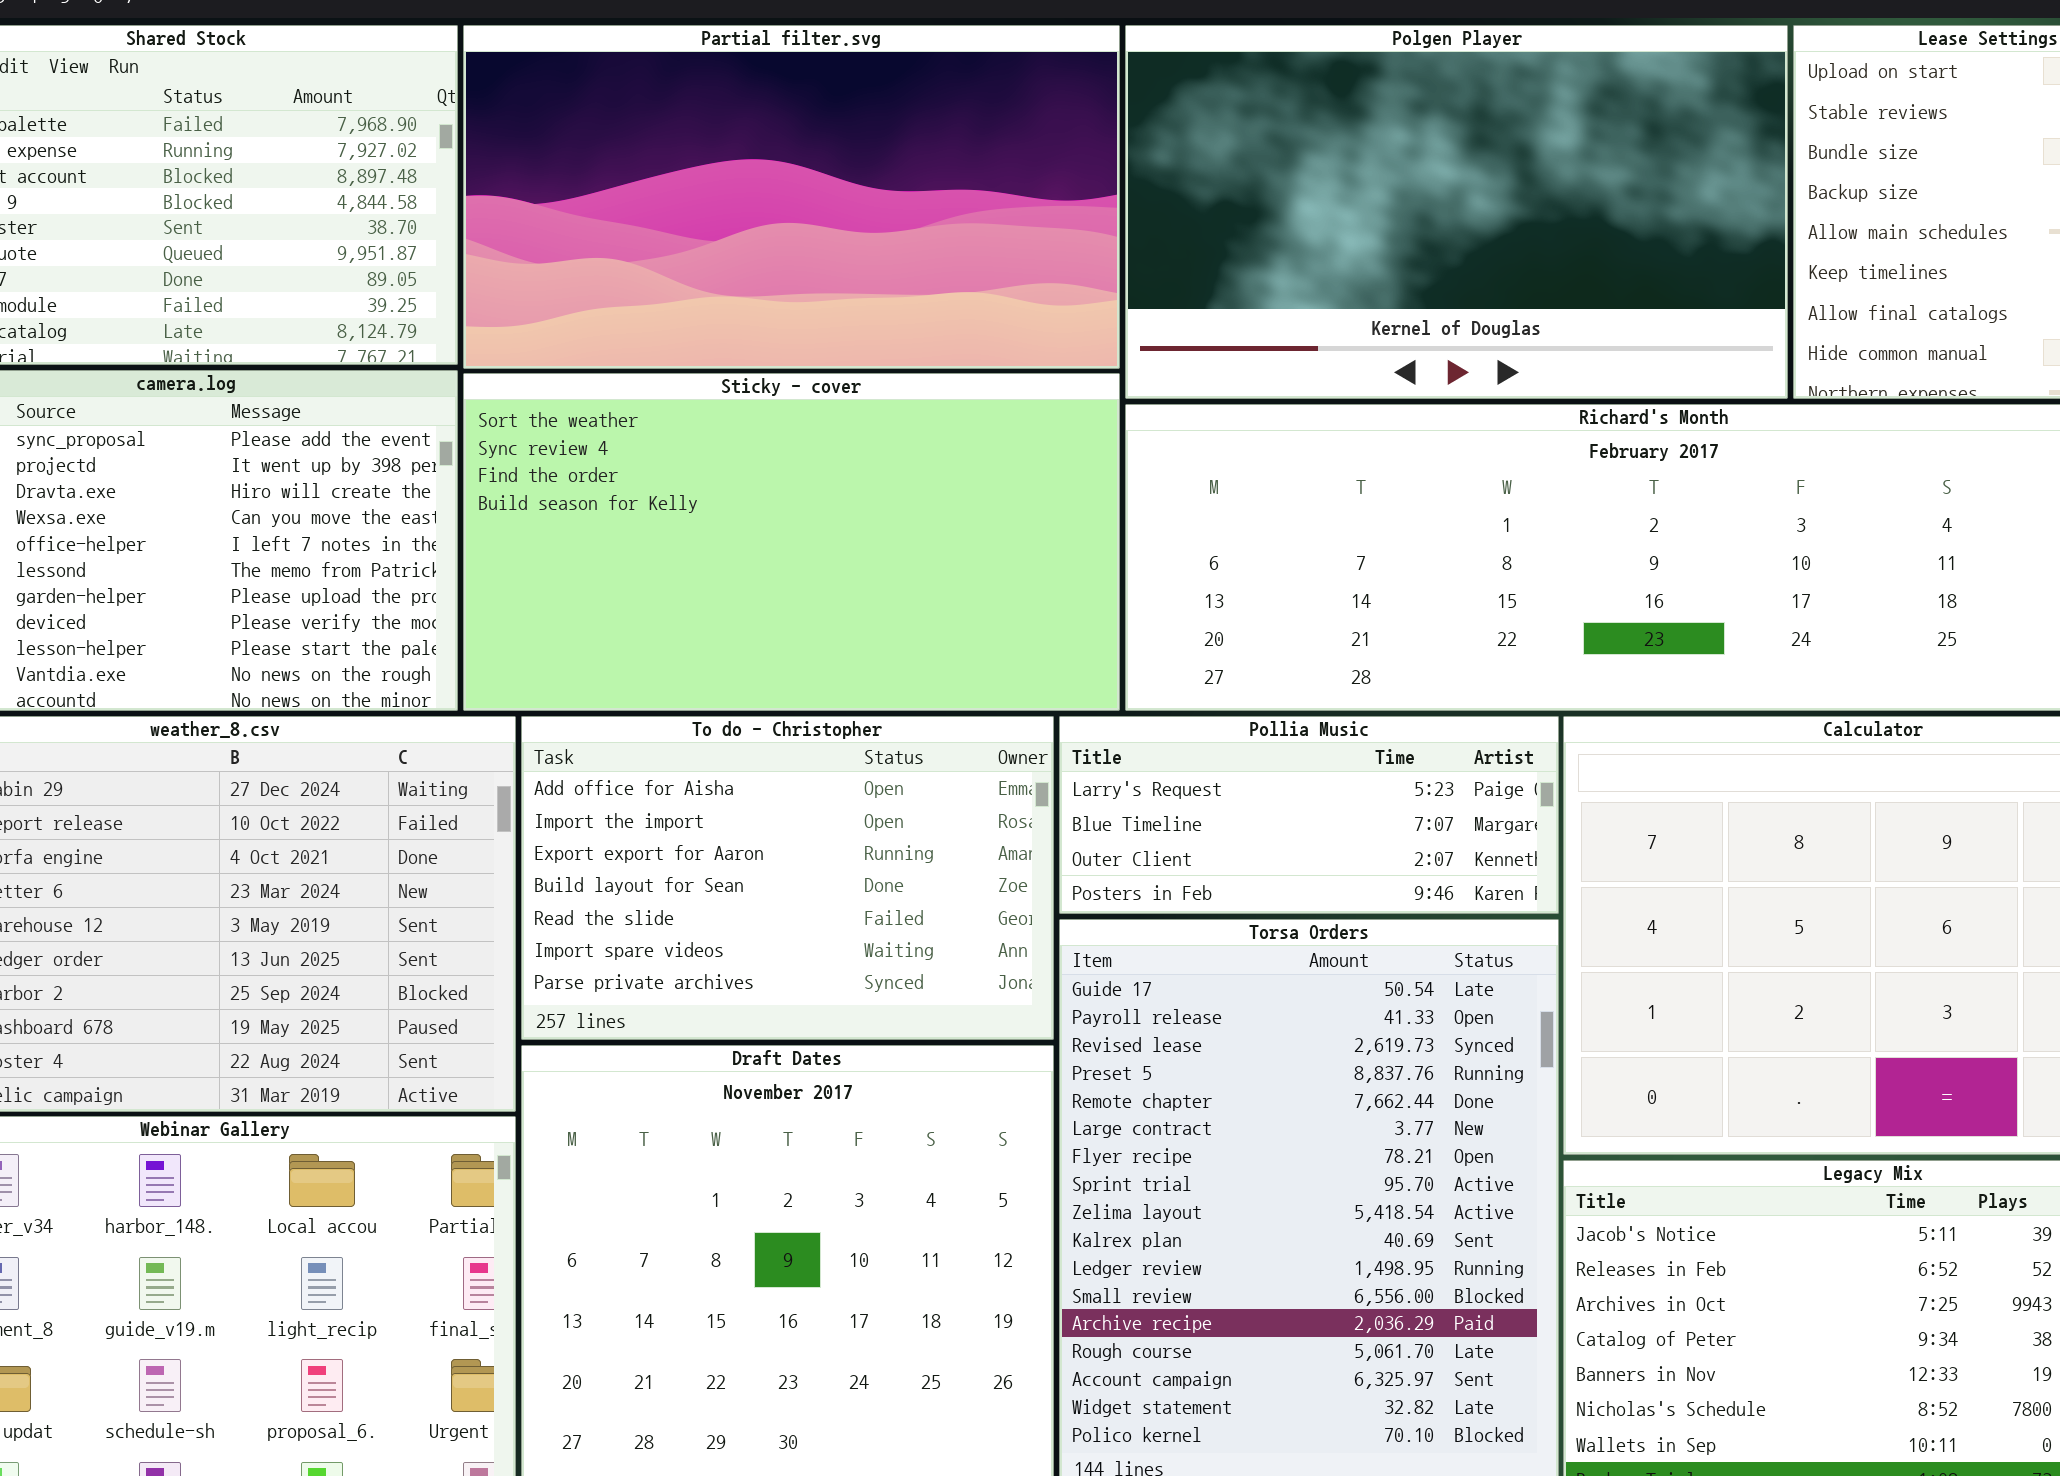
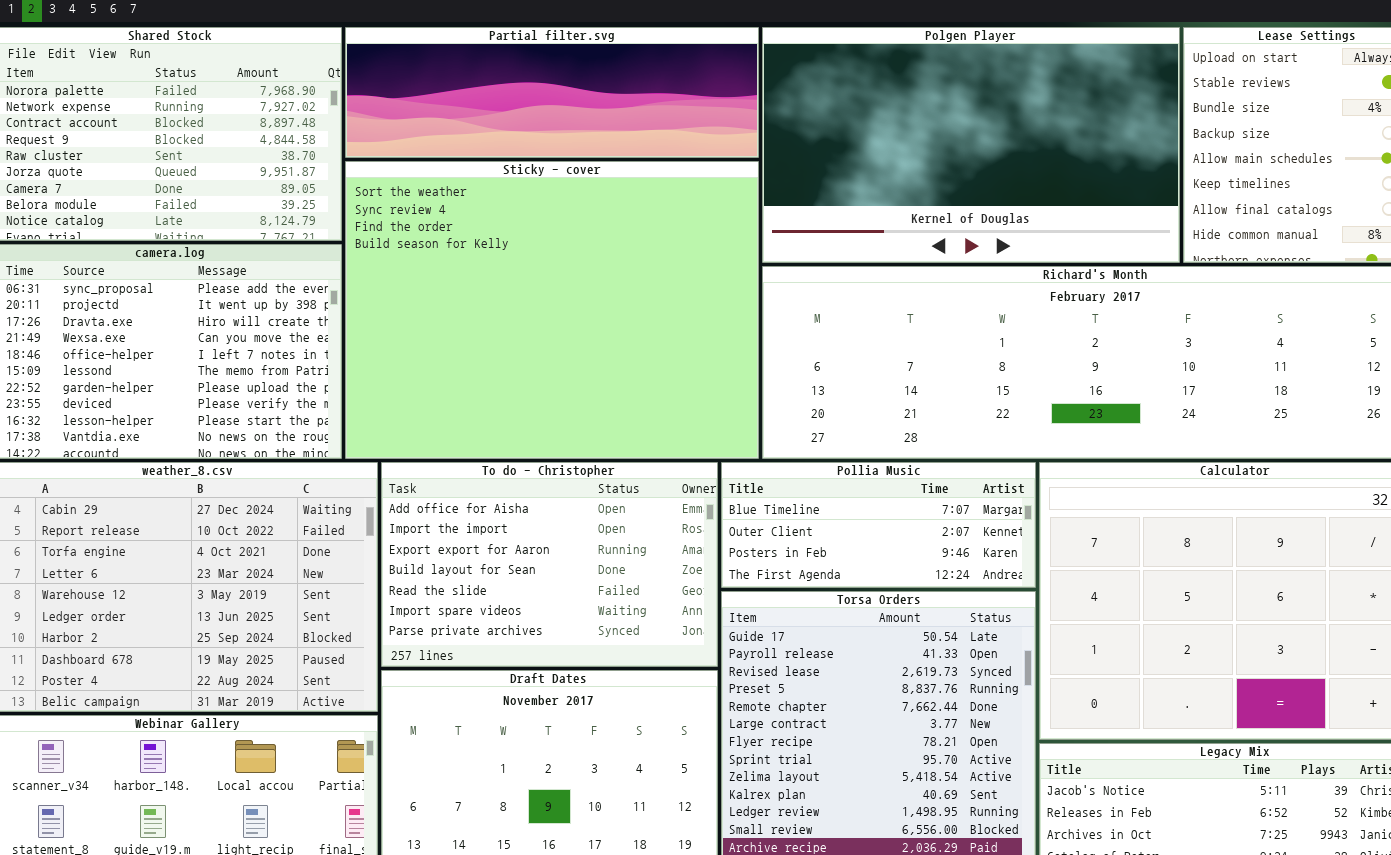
Partial filter.svg: [463,25,1120,369] -> [345,27,759,158], resized
Sticky - cover: [463,373,1120,711] -> [345,161,759,459], resized
Pollia Music: [1059,716,1559,914] -> [721,462,1036,588], scrolled down 1 row

